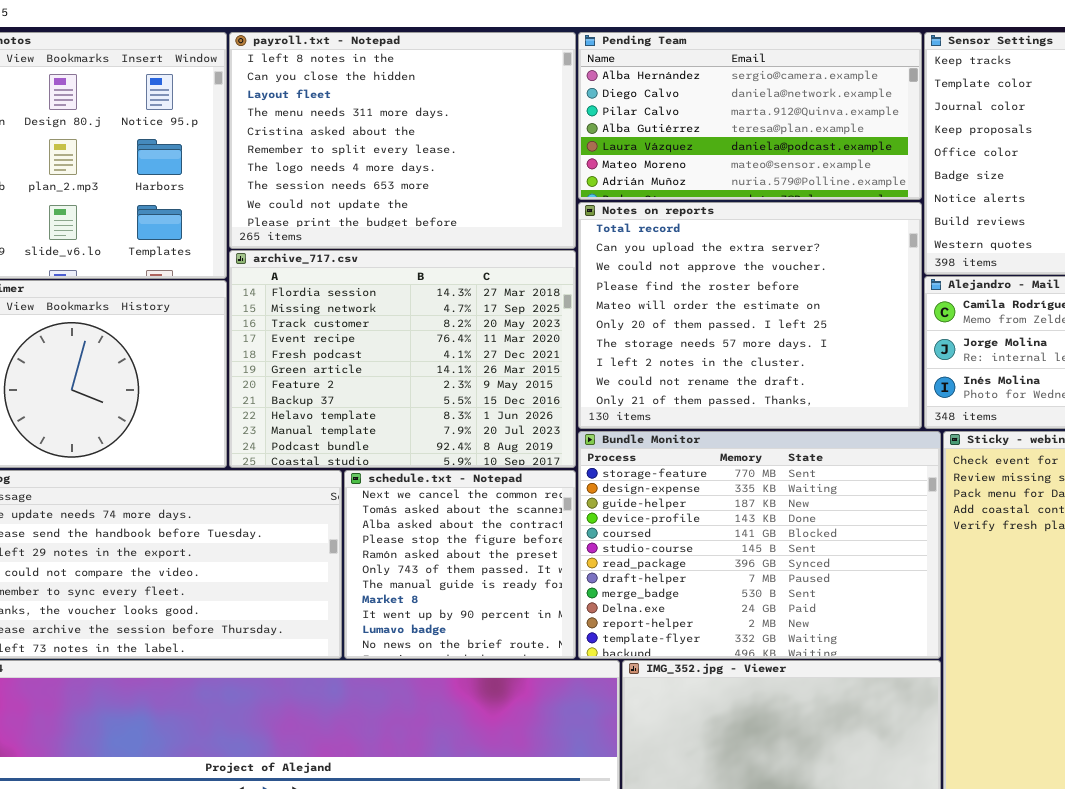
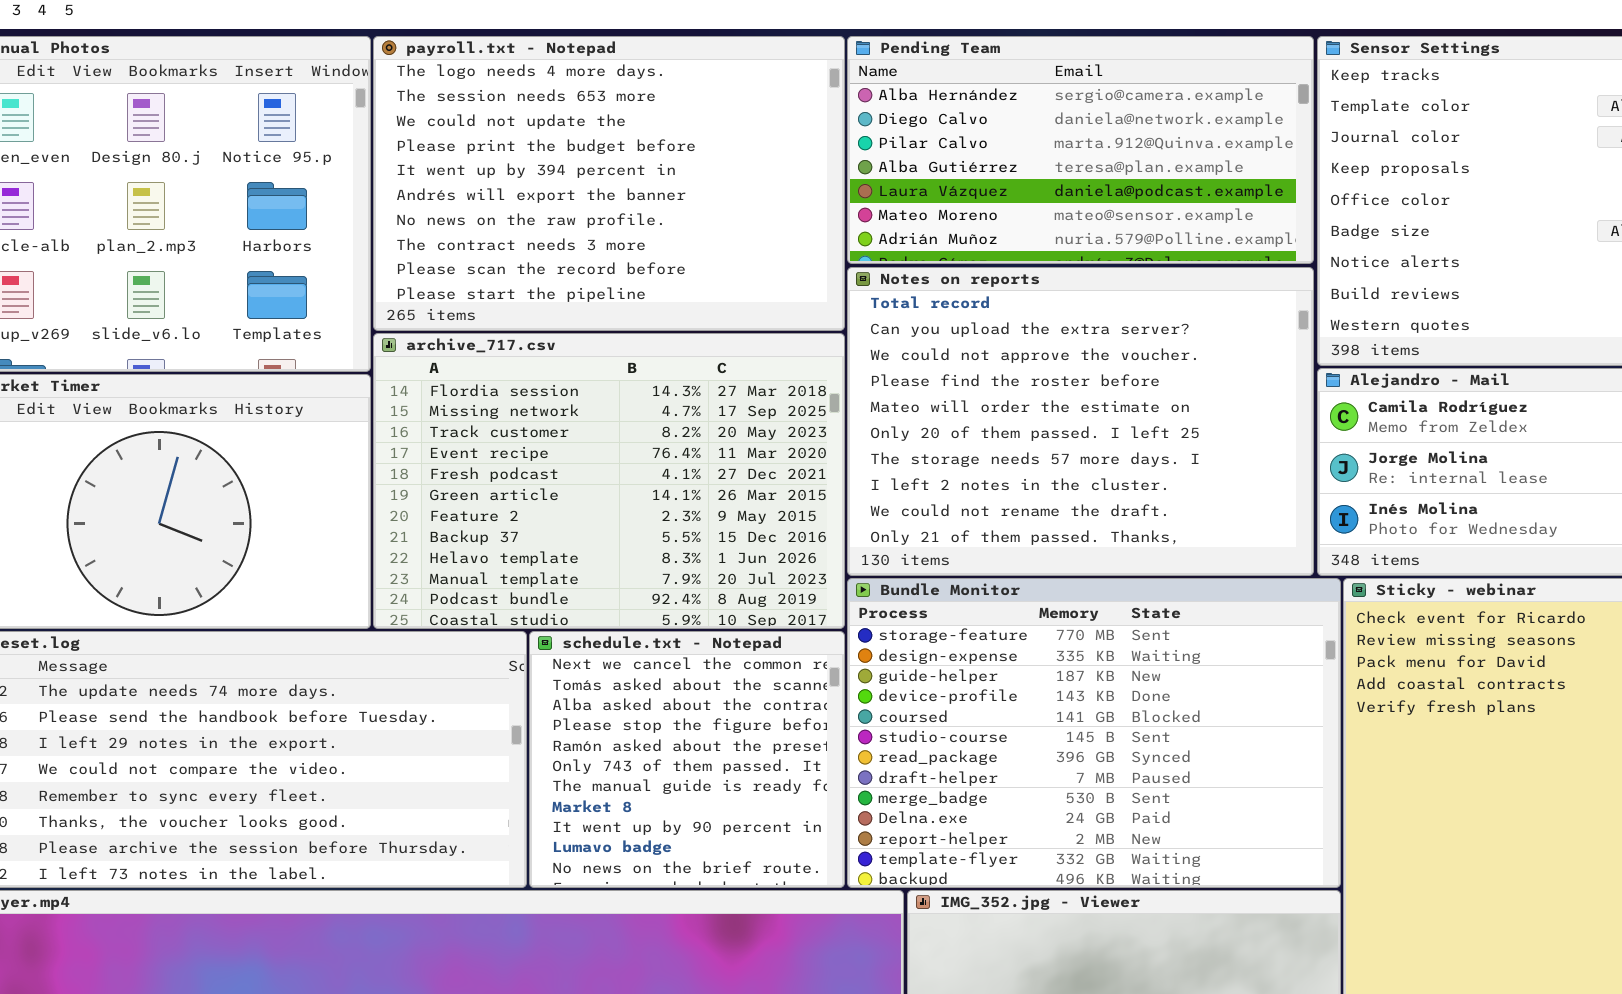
payroll.txt - Notepad: [229,32,576,249] -> [373,36,845,331], scrolled down 6 rows

